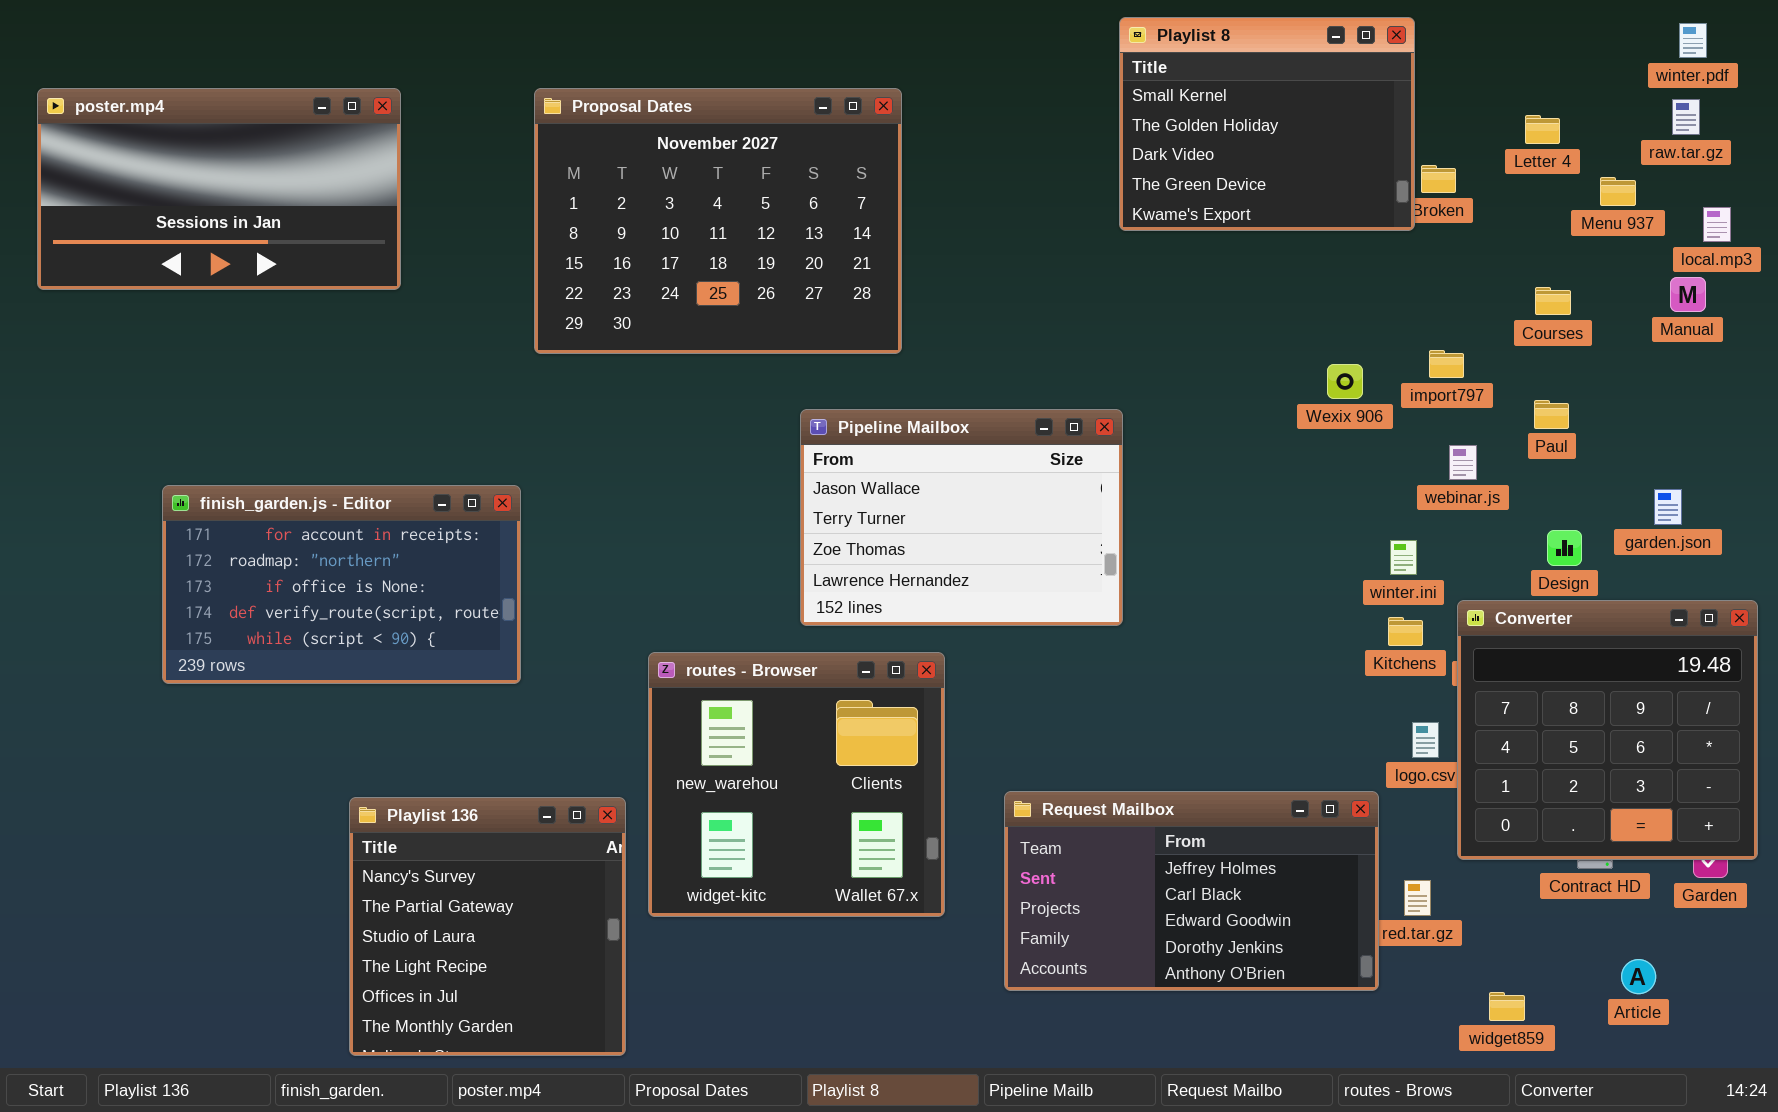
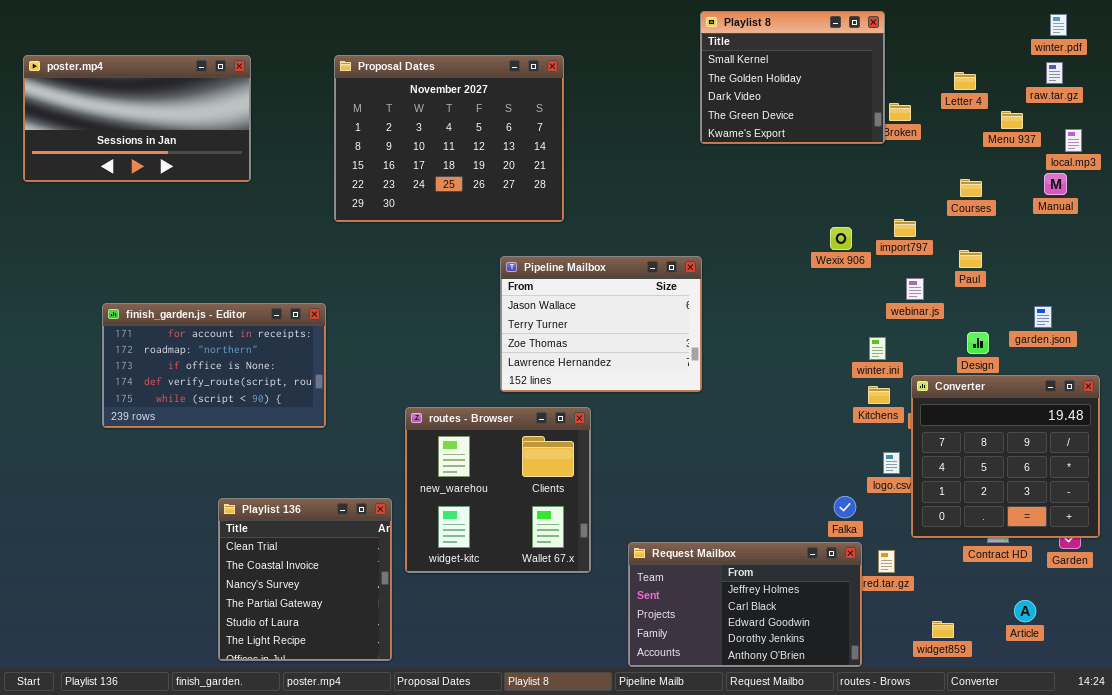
Request Mailbox: [1004,791,1379,991] -> [628,542,862,667], moved
Playlist 136: [349,797,626,1056] -> [218,498,392,661], scrolled up 2 rows

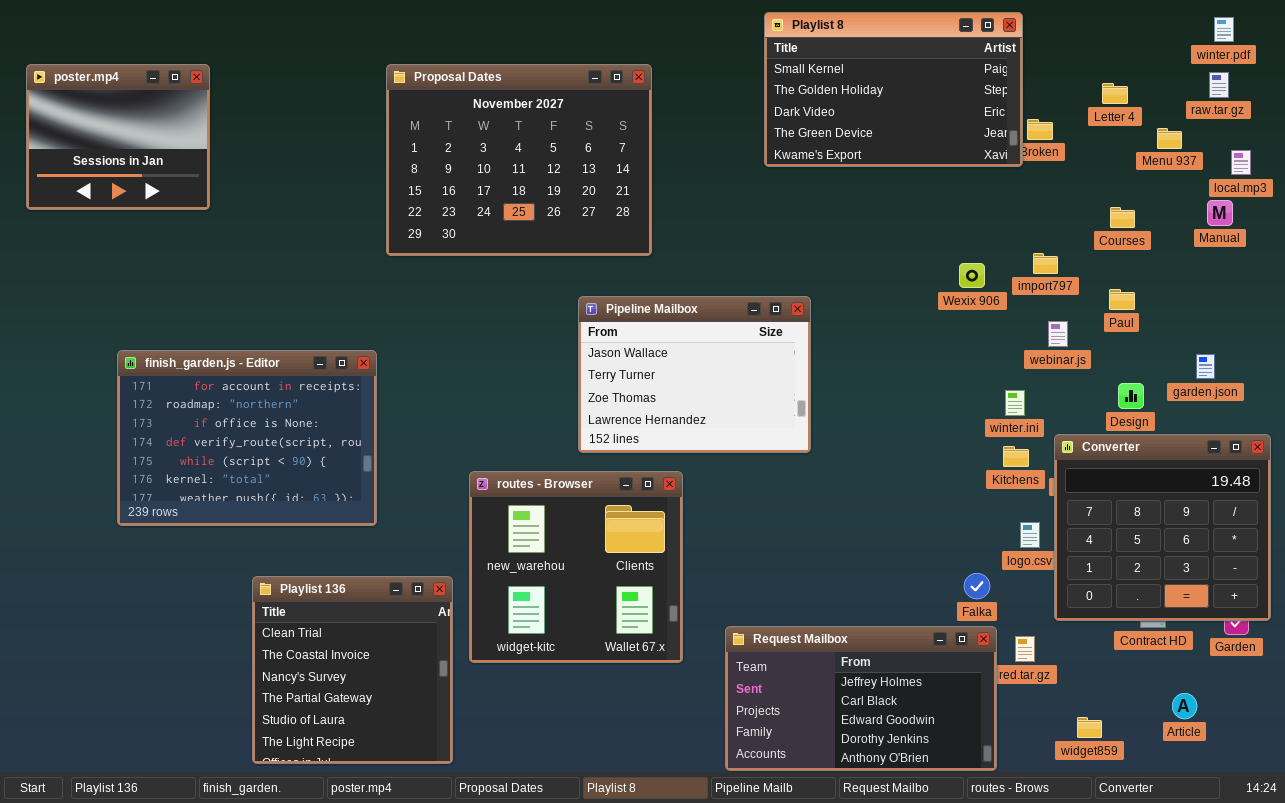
Playlist 8: [700,11,885,144] -> [764,12,1023,167], resized
poster.mp4: [23,55,251,182] -> [26,64,210,210], resized
finish_garden.js - Editor: [102,303,326,428] -> [117,350,377,526], resized

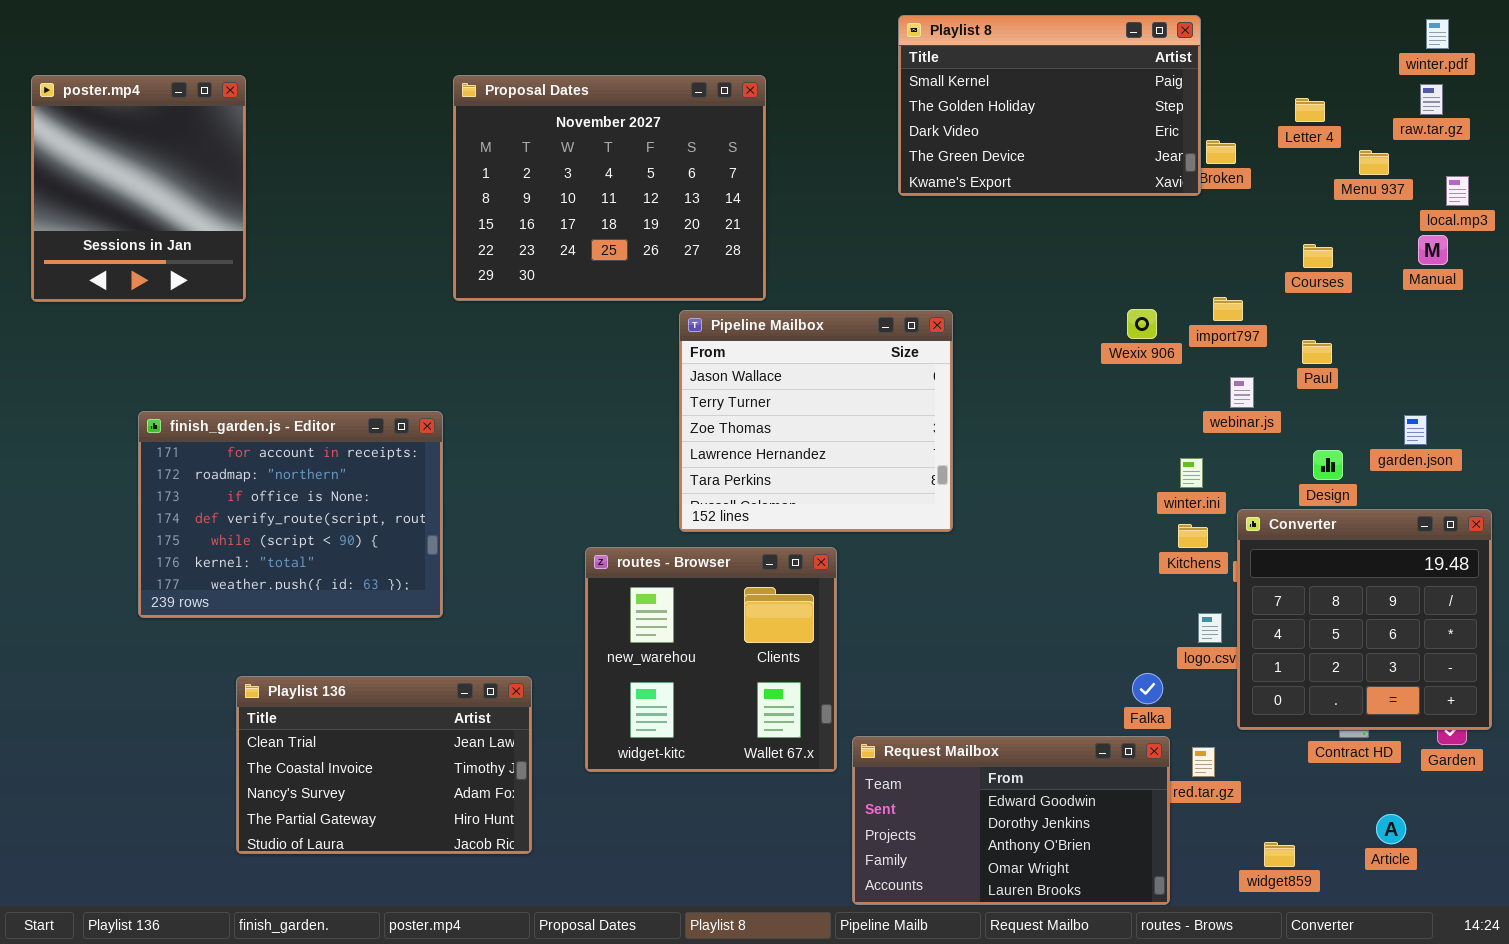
poster.mp4: [26,64,210,210] -> [31,75,246,302], resized
Pipeline Mailbox: [578,296,811,453] -> [679,310,953,532], resized
routes - Browser: [469,471,683,663] -> [585,547,837,772], moved
Playlist 136: [252,576,453,764] -> [236,676,532,854], resized
Request Mailbox: [725,626,997,771] -> [852,736,1170,905], scrolled down 2 rows

